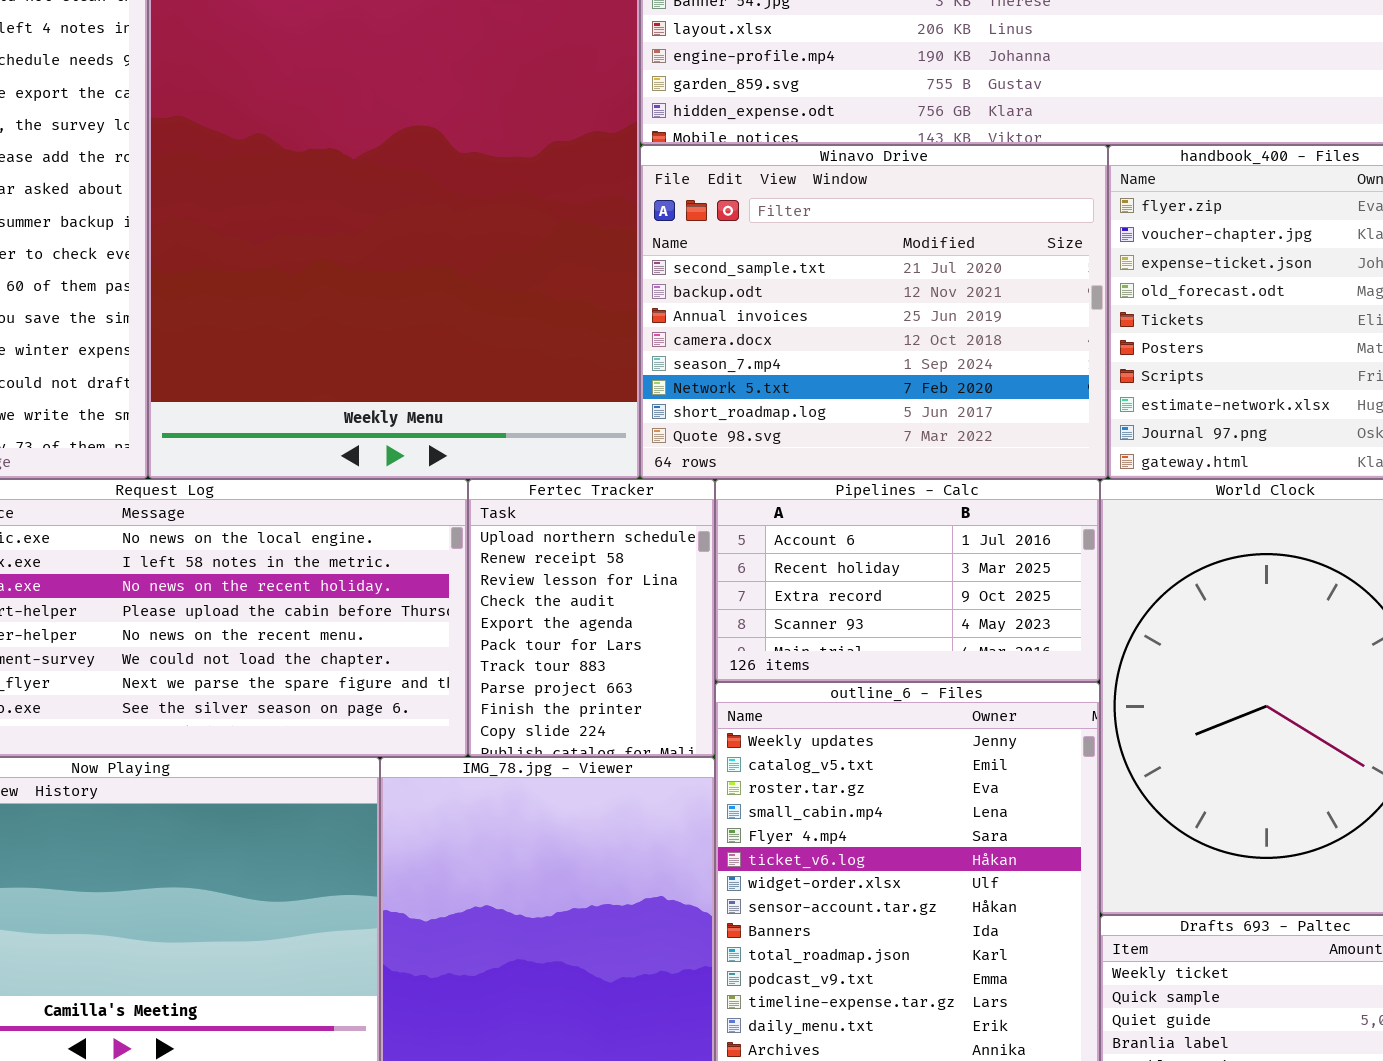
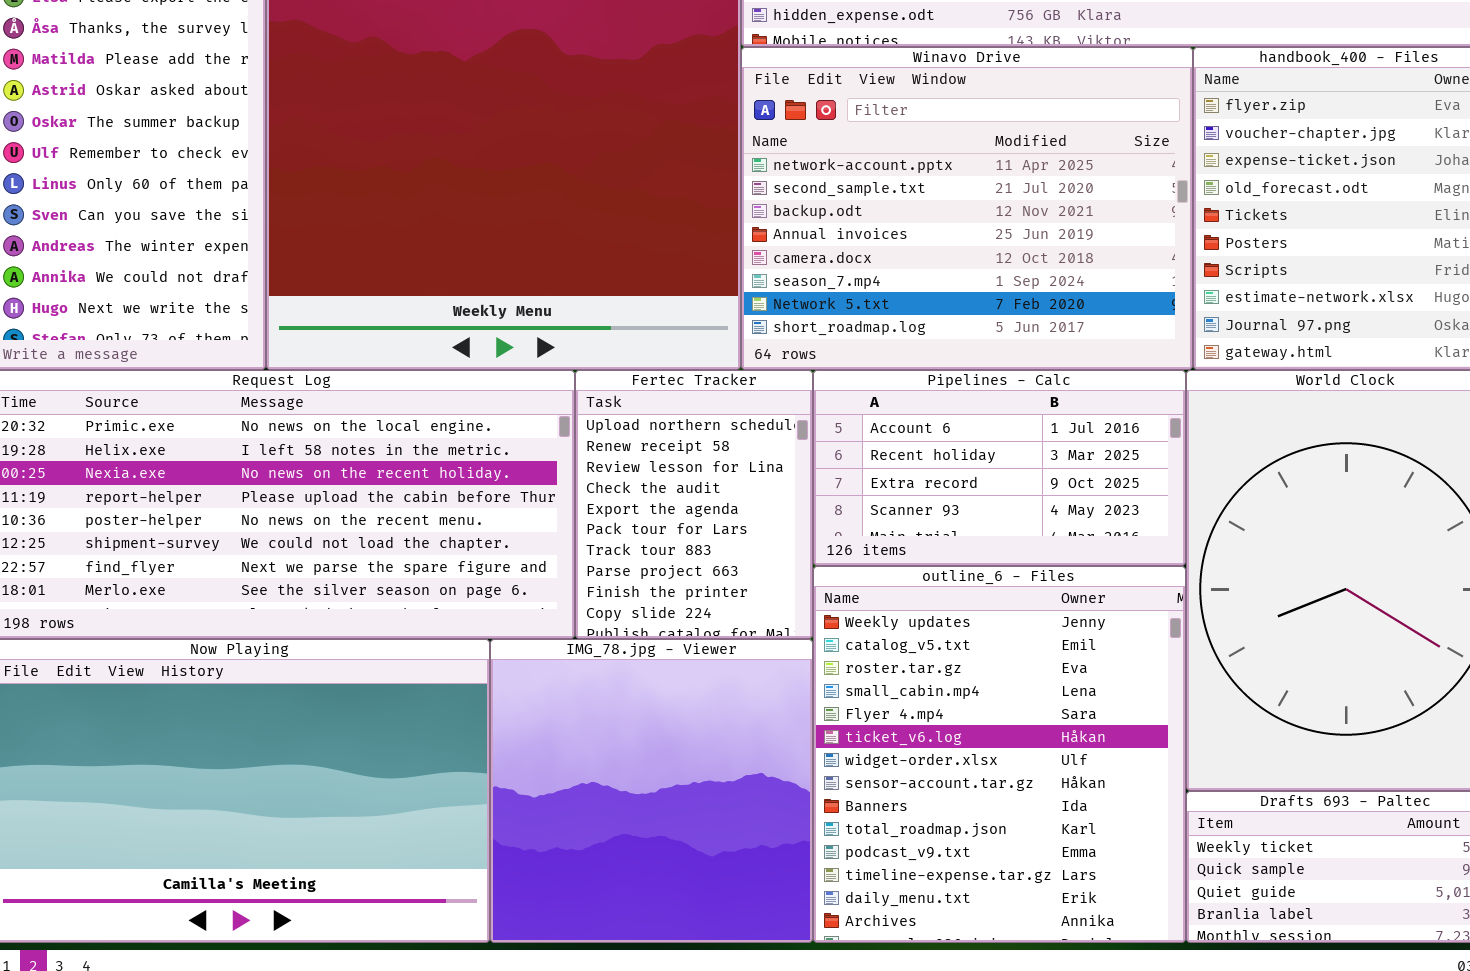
Winavo Drive: [640,145,1108,479] -> [741,47,1193,370], scrolled up 1 row

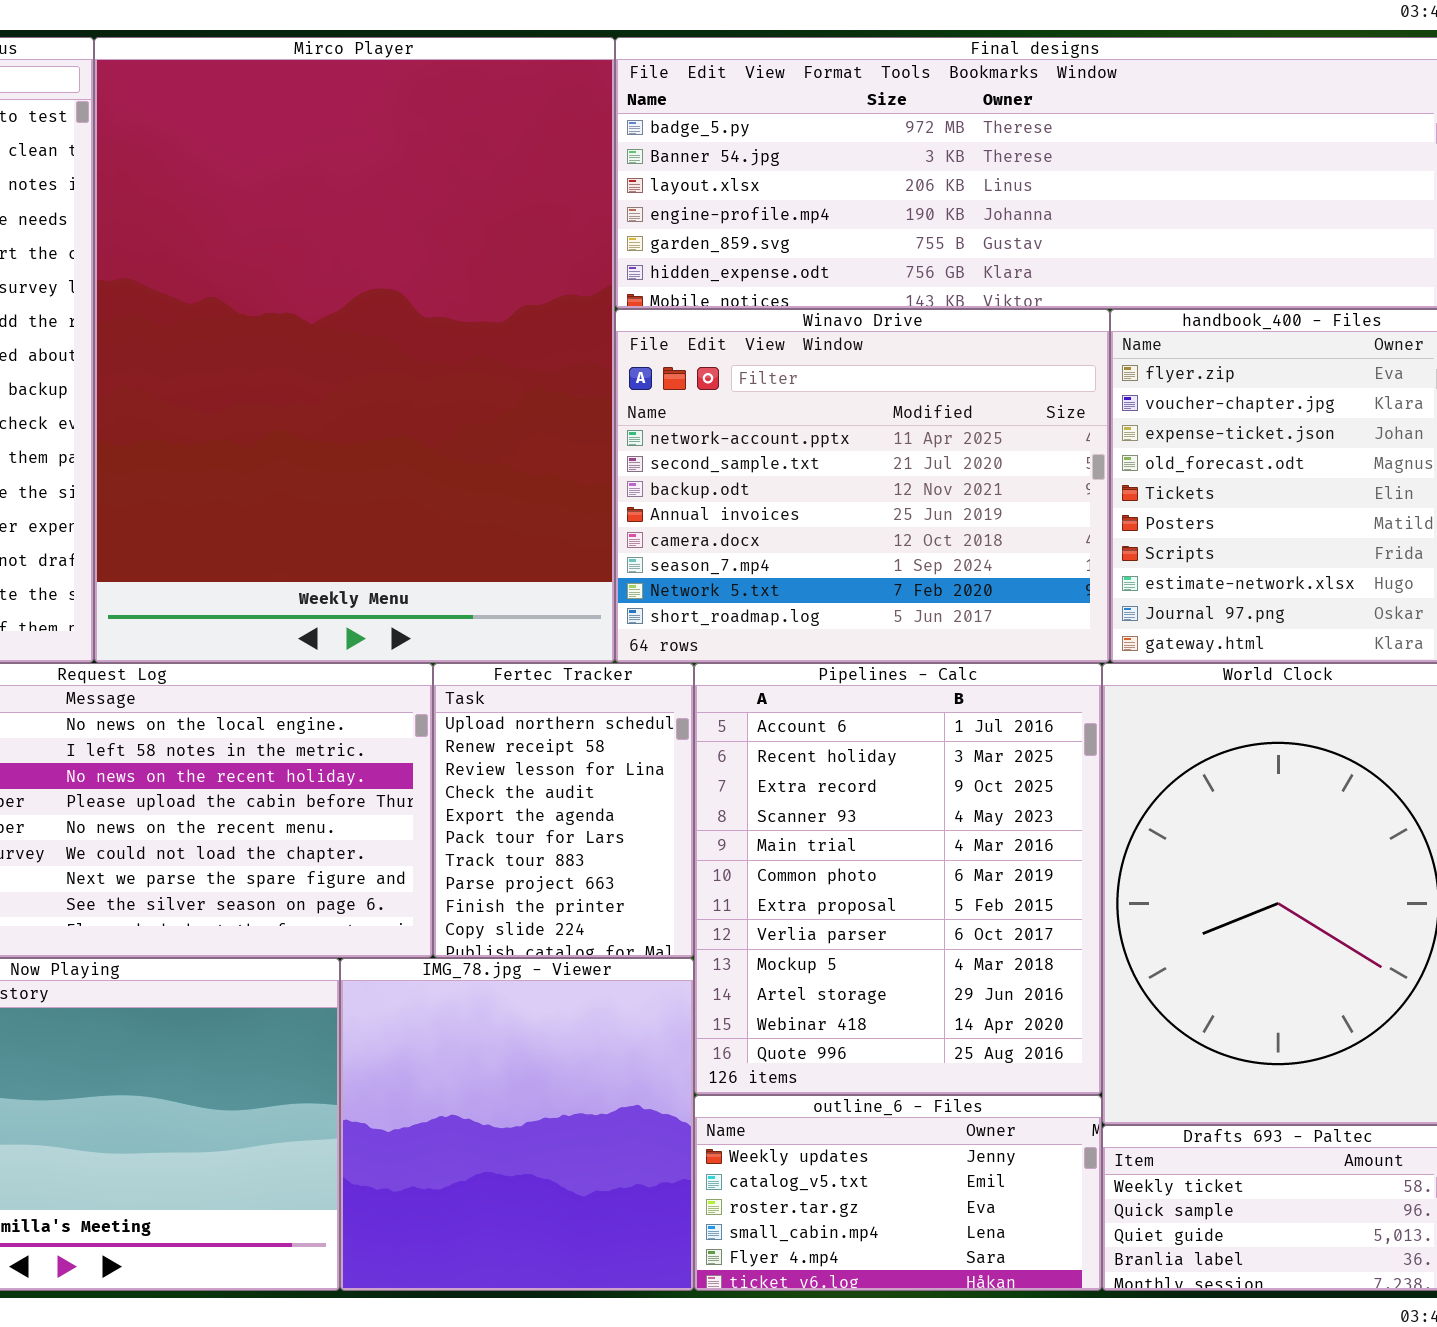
Pipelines - Calc: [813,370,1186,566] -> [694,663,1102,1095], resized
outline_6 - Files: [813,566,1186,943] -> [694,1095,1102,1291], resized

